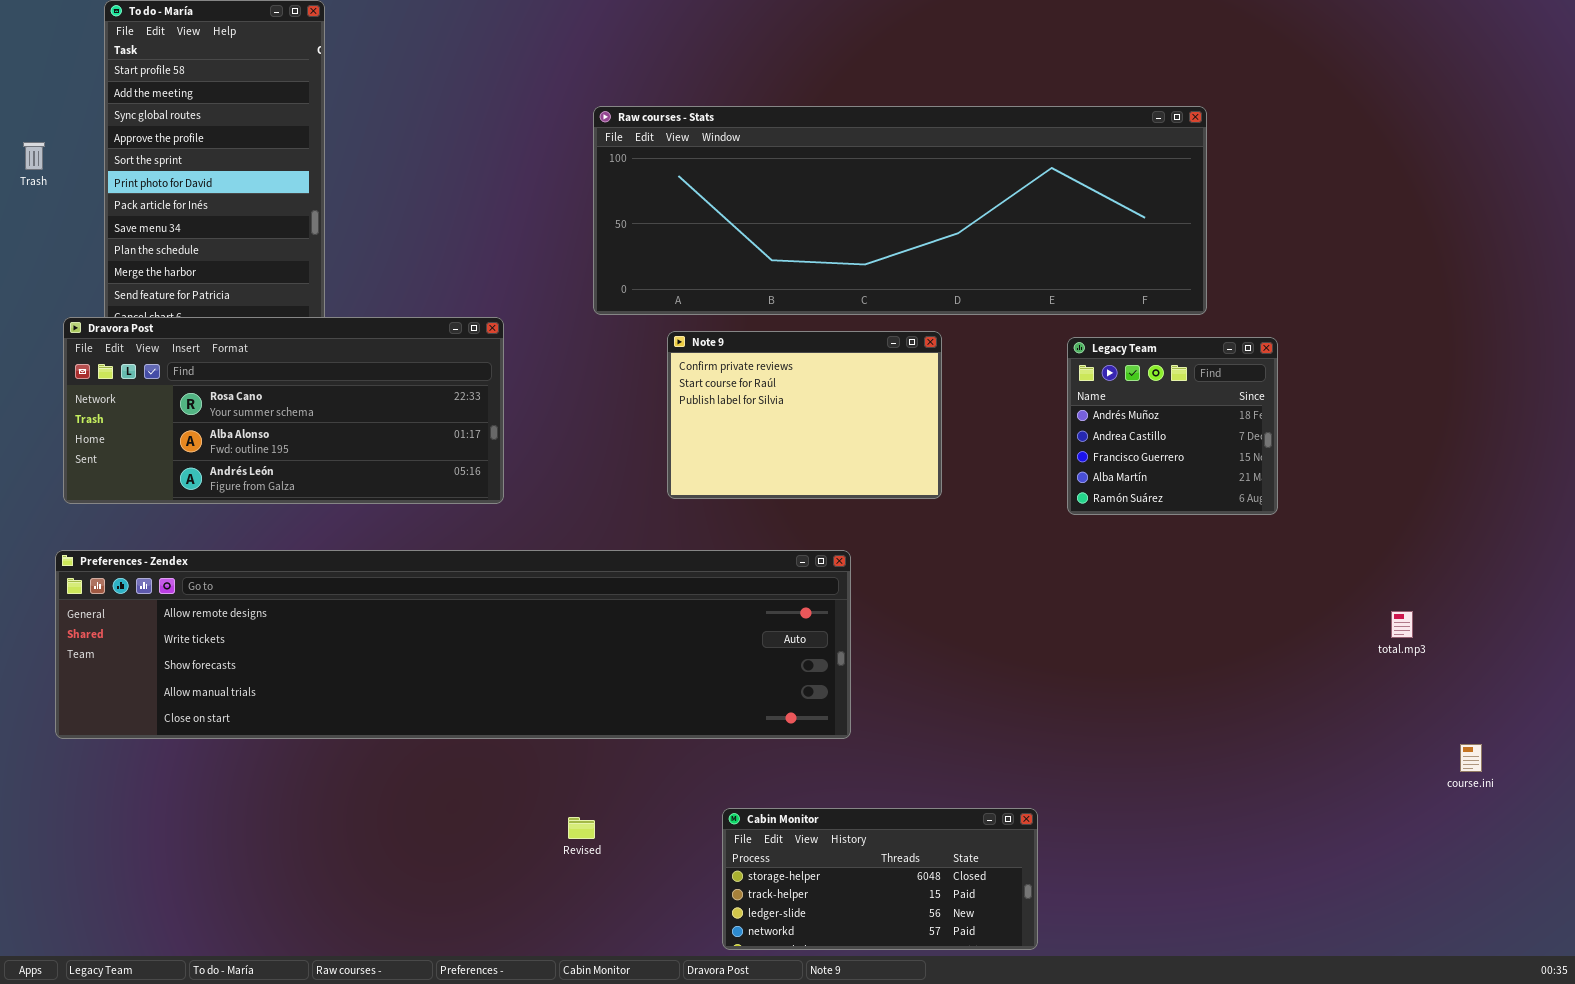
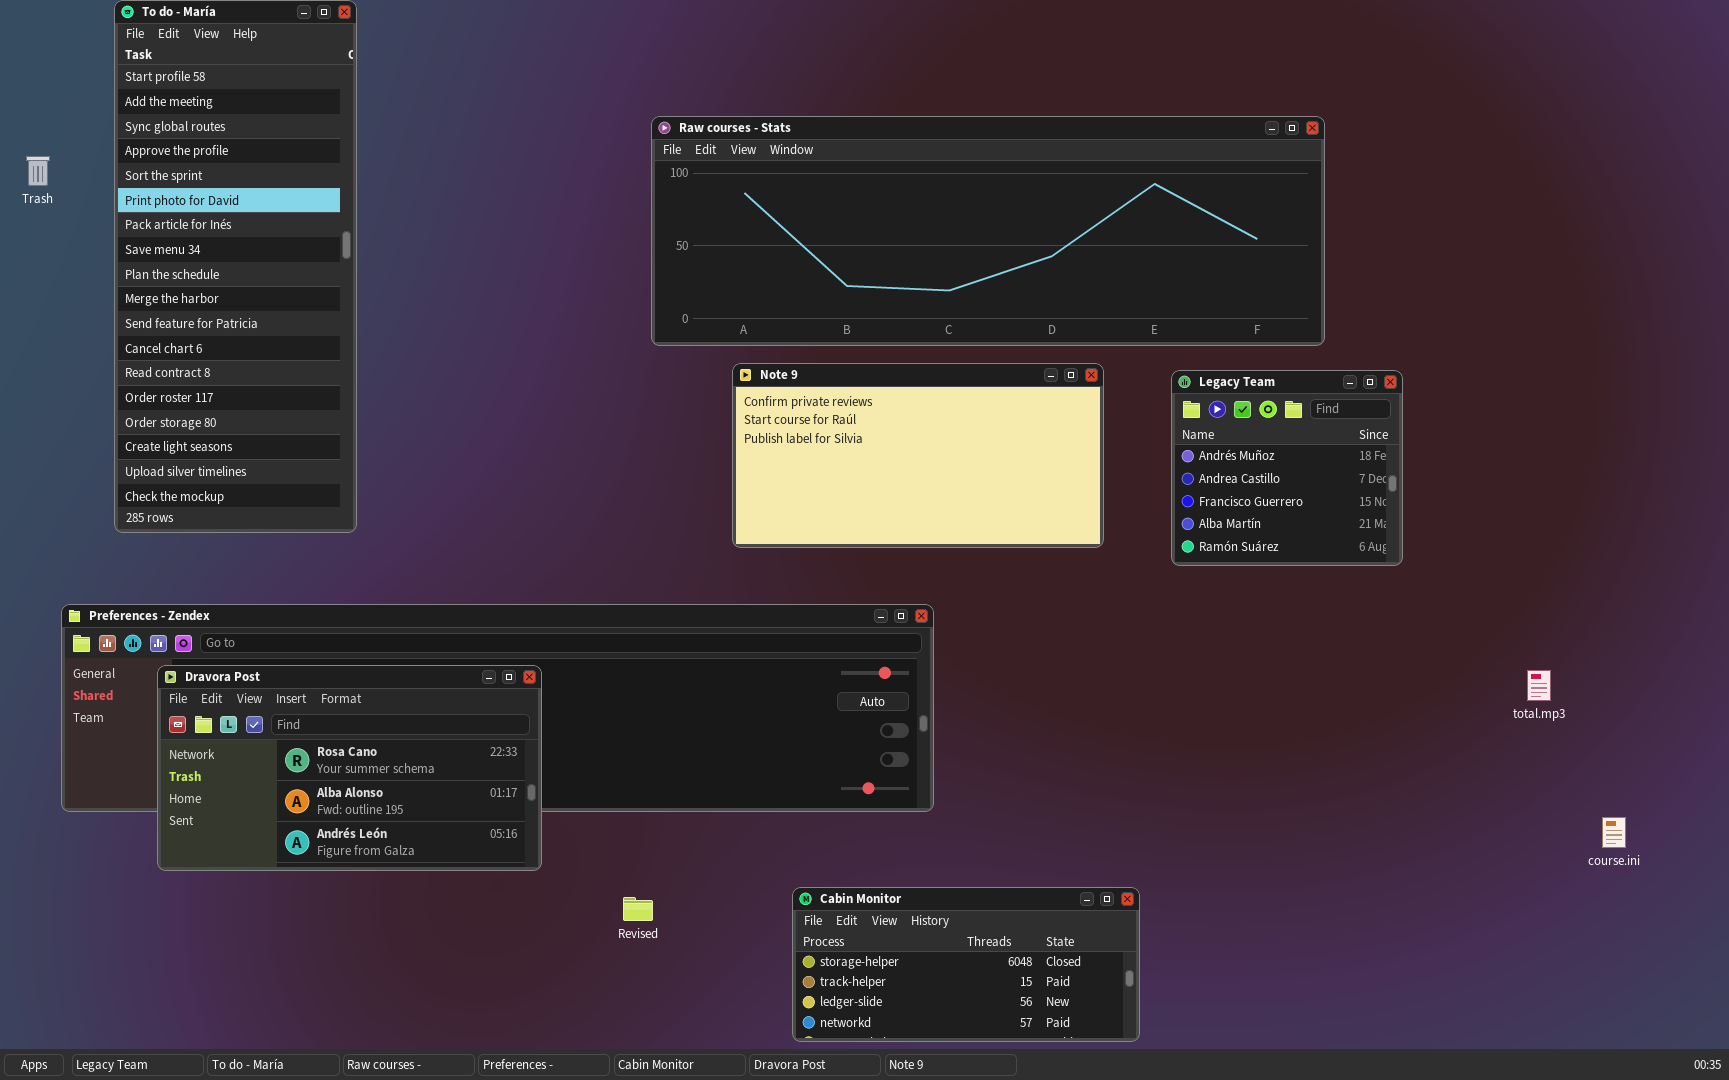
Dravora Post: [63,317,504,504] -> [157,665,542,871], moved, resized
Note 9: [667,331,942,499] -> [732,363,1104,548], resized

